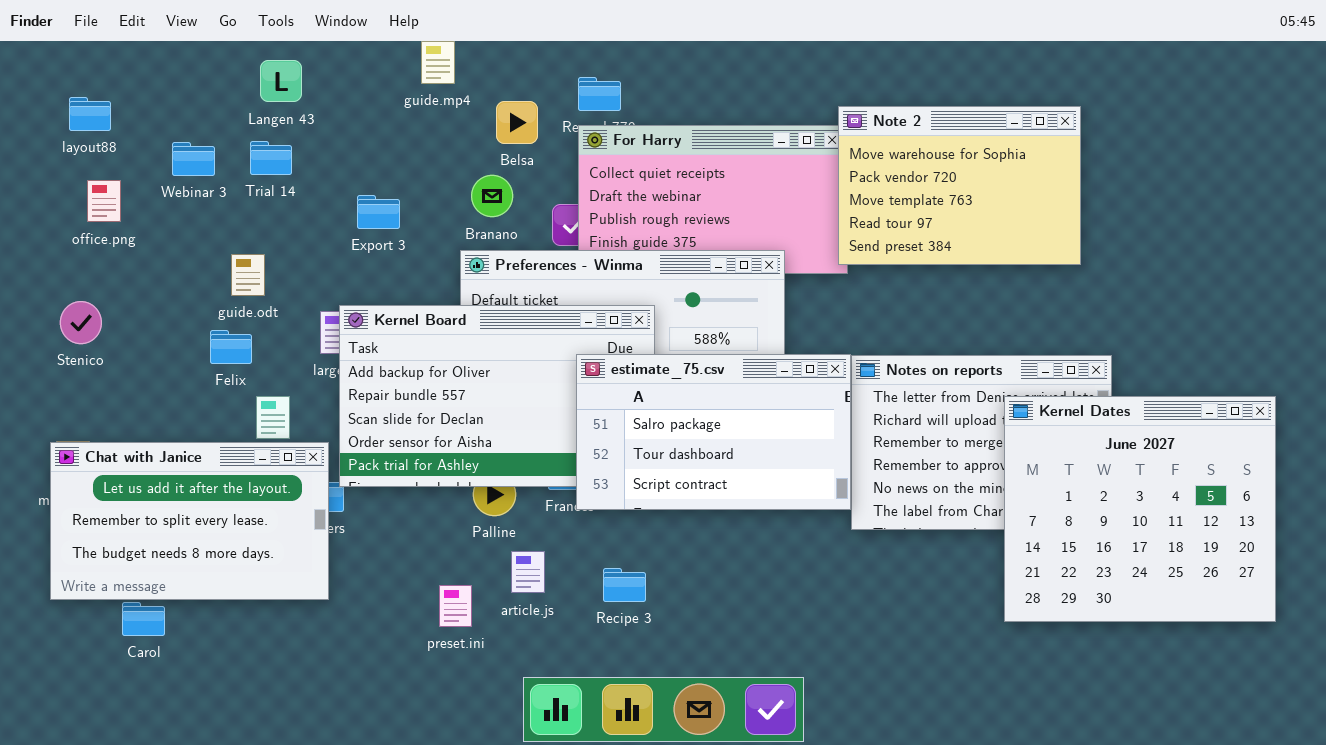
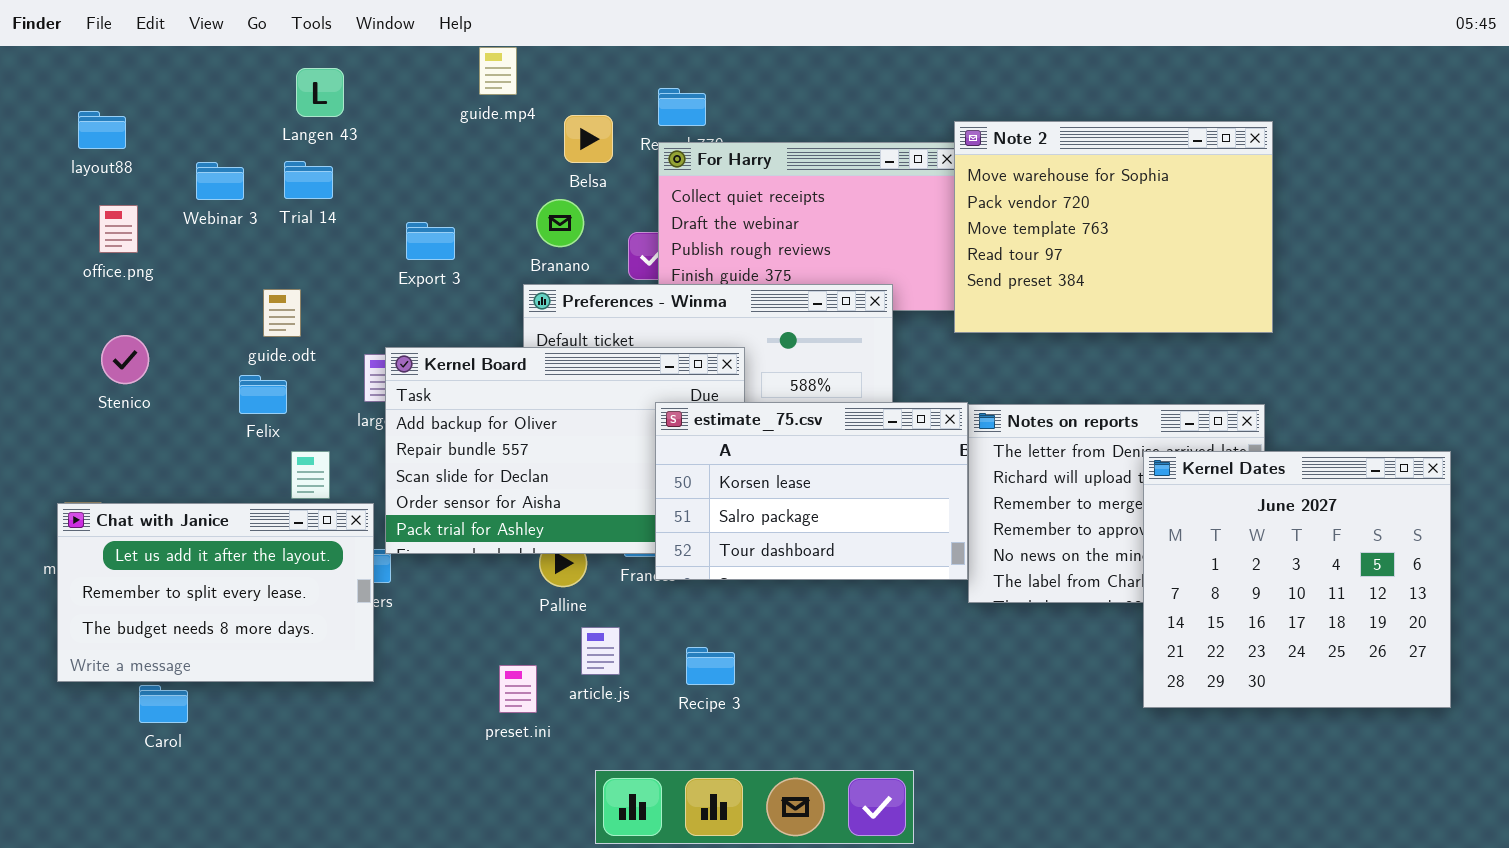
Note 2: [838,106,1081,265] -> [954,121,1273,333], resized
Stenico: [60,301,102,344] -> [101,335,149,384], moved
estimate_75.csv: [576,354,851,510] -> [655,402,968,580], scrolled up 1 row

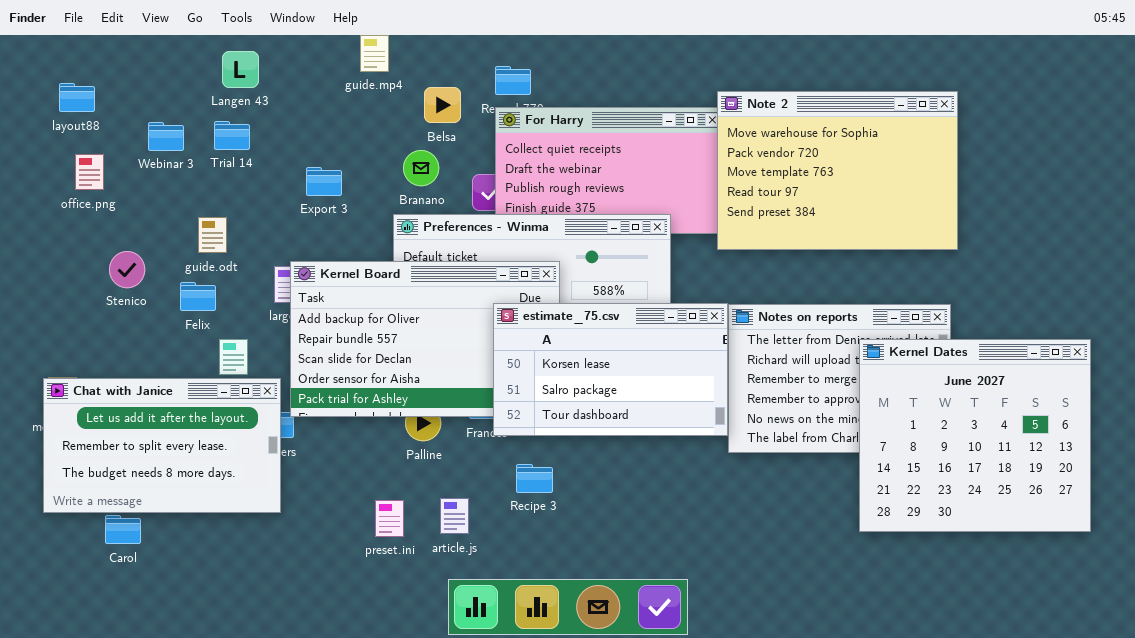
Stenico: [101,335,149,384] -> [109,251,145,288], moved
article.js: [581,627,620,675] -> [440,498,469,534], moved
Recipe 3: [686,647,735,685] -> [516,464,553,493], moved

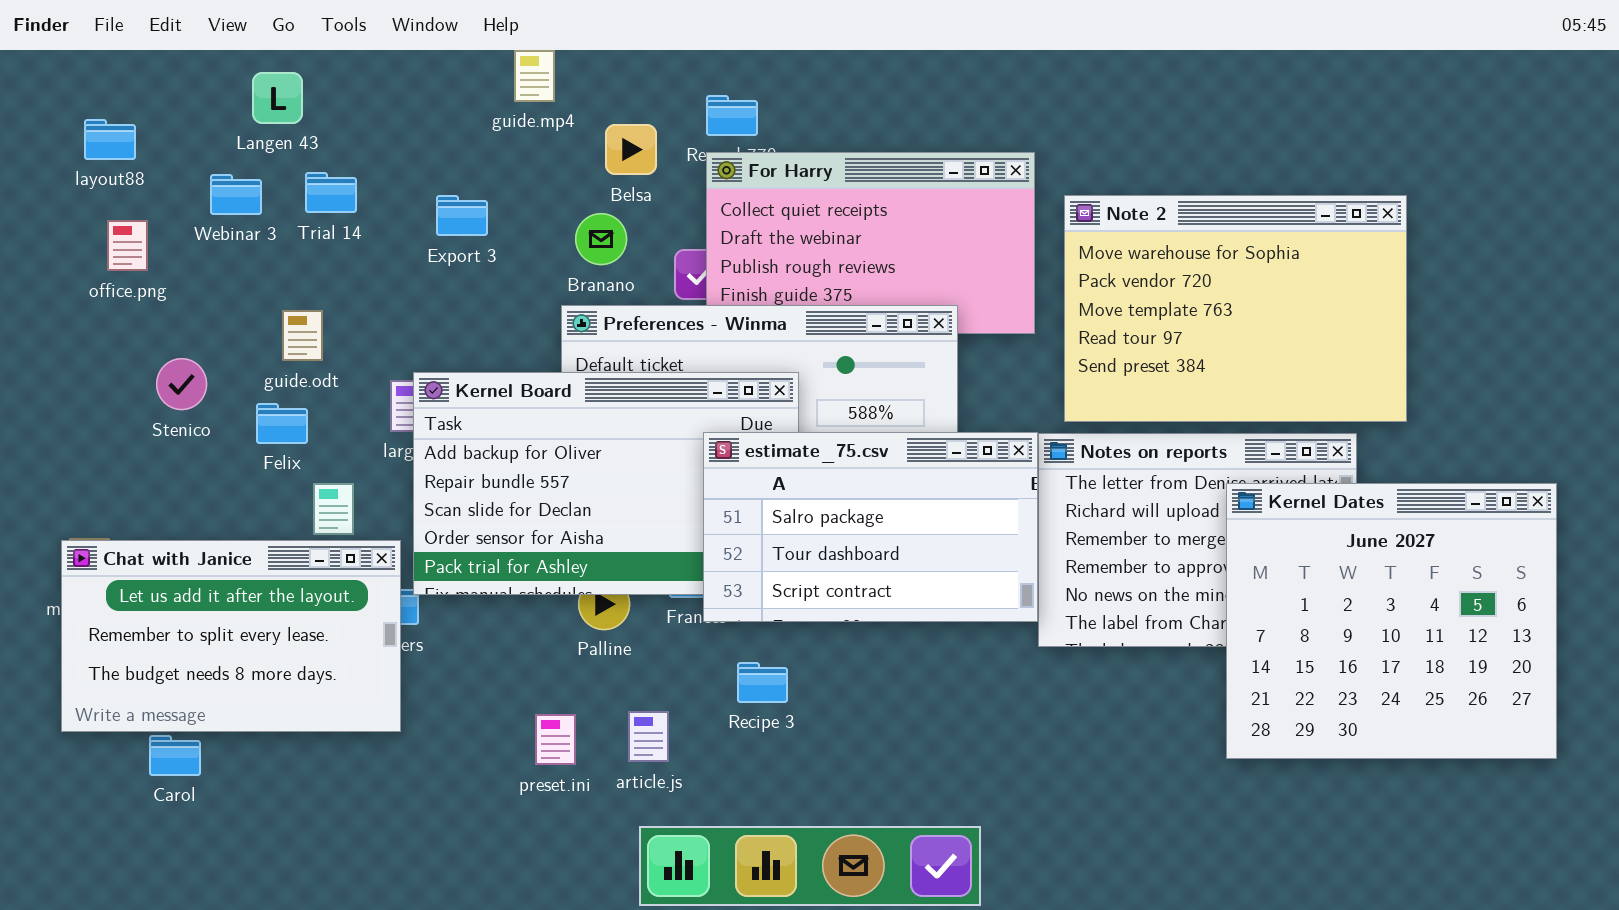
Langen 43: [222,51,259,88] -> [252,72,303,124], moved
Note 2: [717,91,958,250] -> [1064,195,1407,422], moved
Export 3: [306,167,342,196] -> [436,195,488,236], moved
estimate_75.csv: [493,303,728,436] -> [703,432,1038,622], scrolled down 1 row

